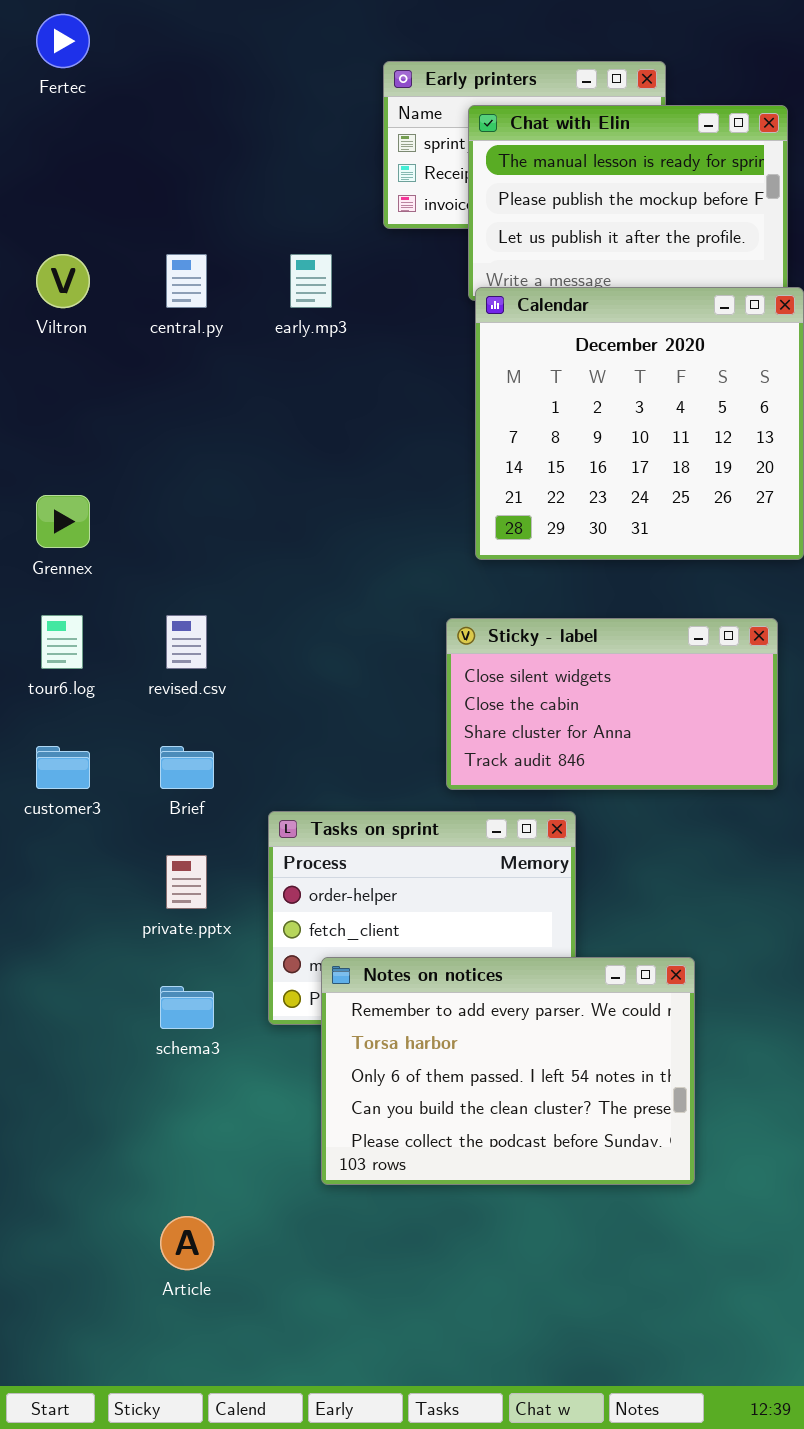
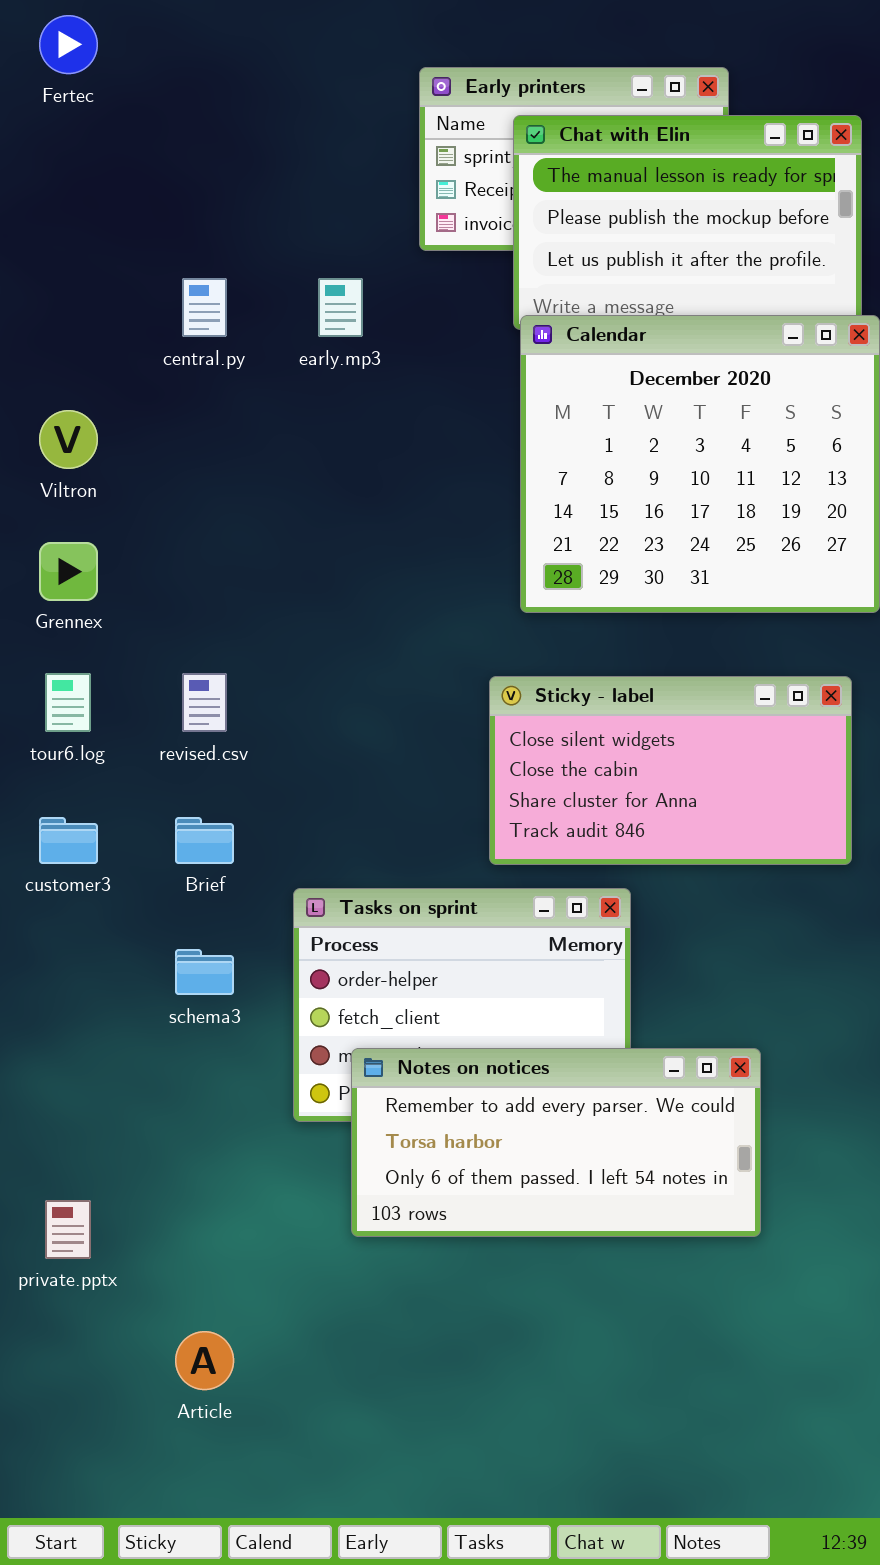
Viltron: [36,254,90,308] -> [39,410,98,469], moved
private.pptx: [166,855,207,909] -> [45,1200,91,1259], moved
Notes on notices: [321,957,695,1185] -> [351,1048,761,1237], resized
schema3: [160,986,214,1029] -> [175,949,234,995], moved

